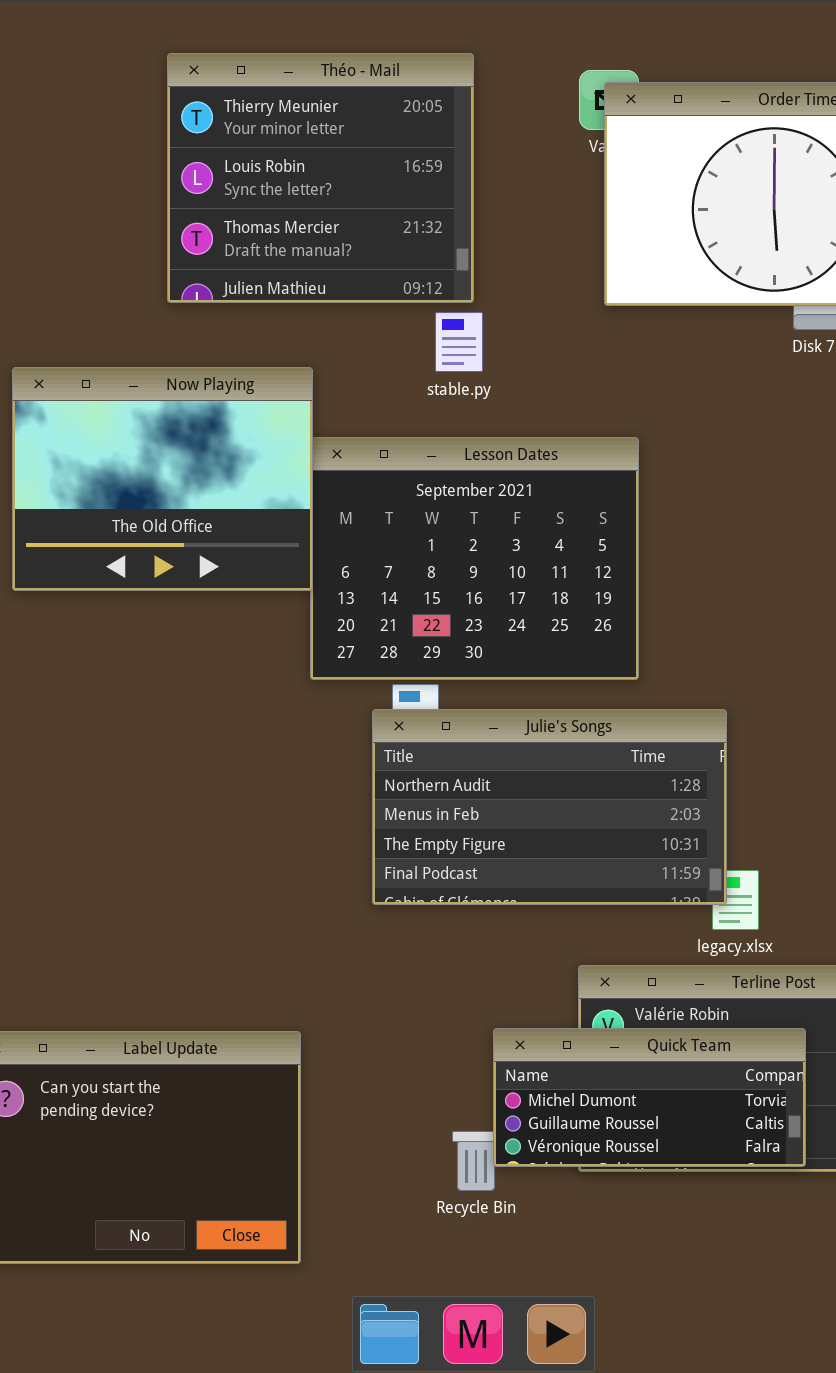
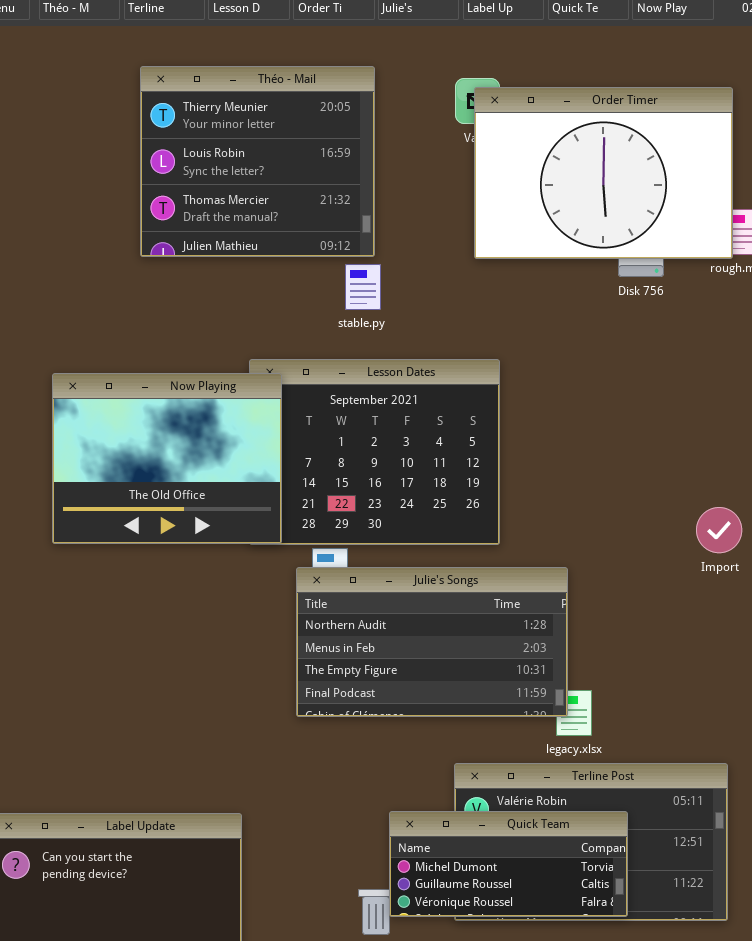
Now Playing: [12,367,313,591] -> [52,373,282,544], moved

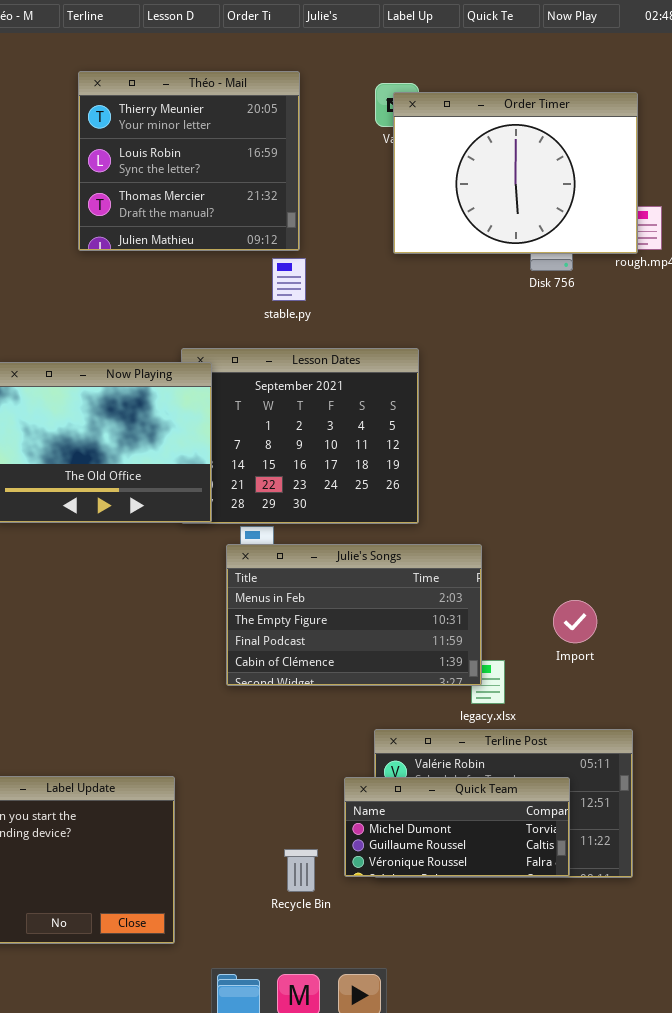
Import: [696,507,742,553] -> [553,600,597,643], moved
Julie's Songs: [296,567,568,717] -> [226,544,482,686], scrolled down 1 row
Quick Team: [389,811,628,917] -> [344,777,570,877], moved

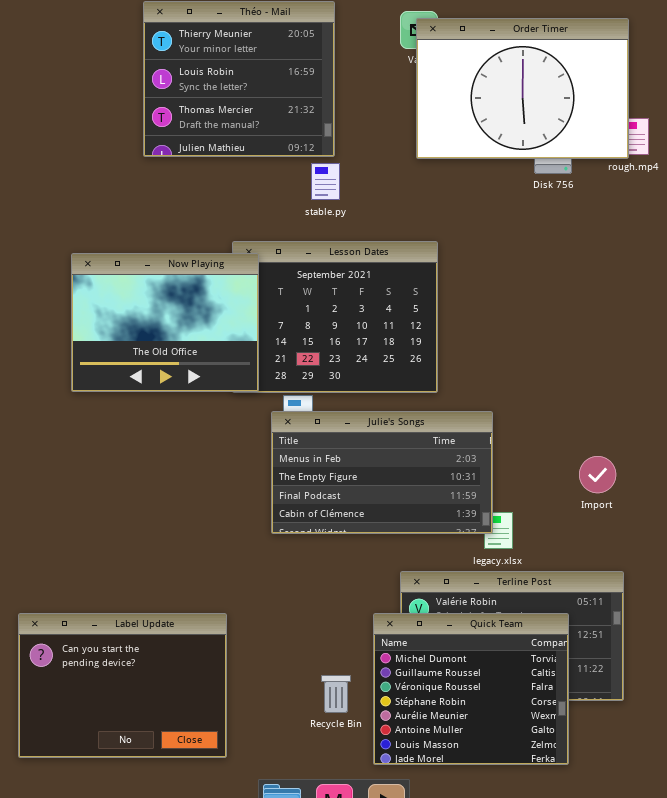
Import: [553,600,597,643] -> [579,456,616,493], moved
Quick Team: [344,777,570,877] -> [373,613,569,765], resized

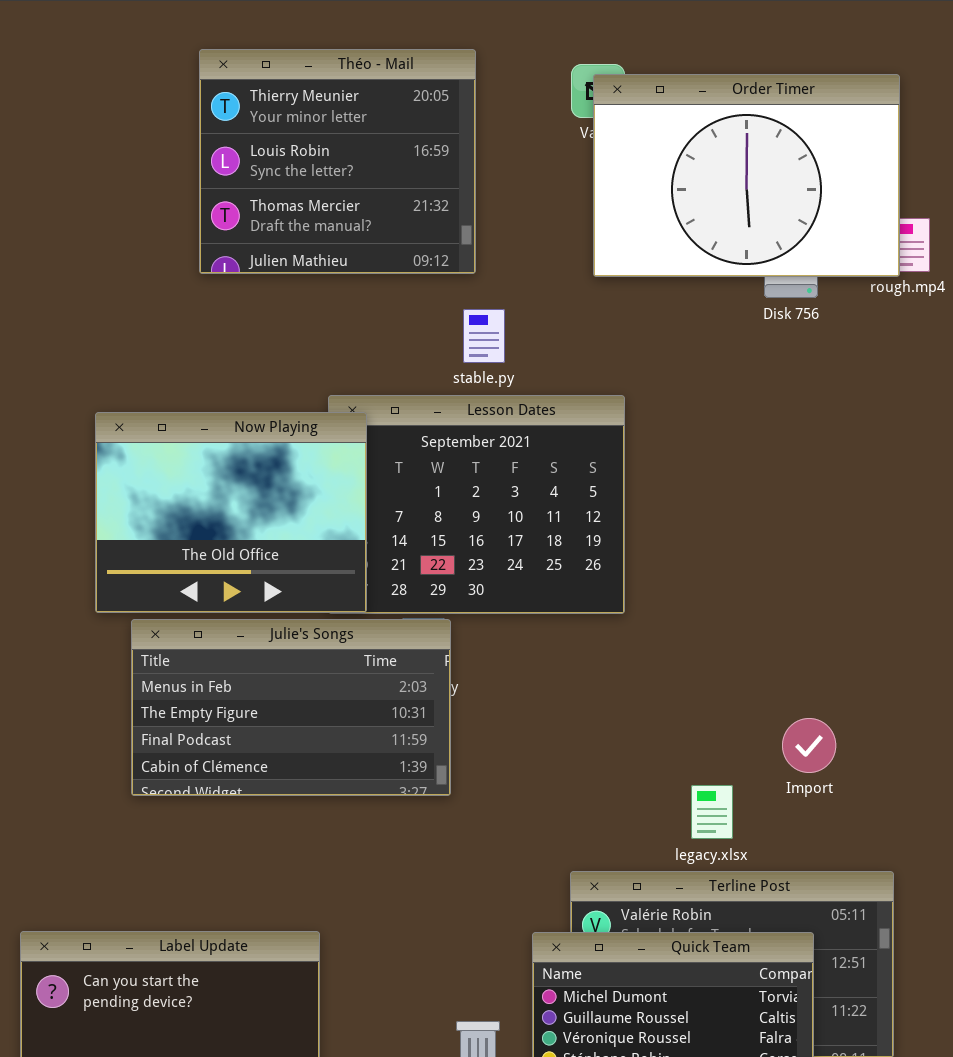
stable.py: [311,163,340,200] -> [463,309,505,363], moved
Julie's Songs: [271,411,493,534] -> [131,619,451,796], moved
Import: [579,456,616,493] -> [782,718,836,773], moved

